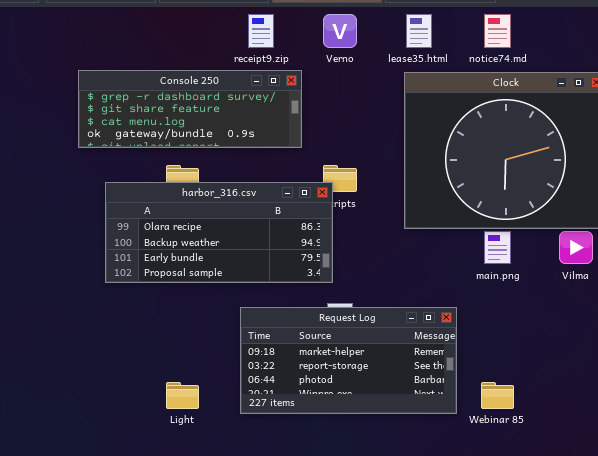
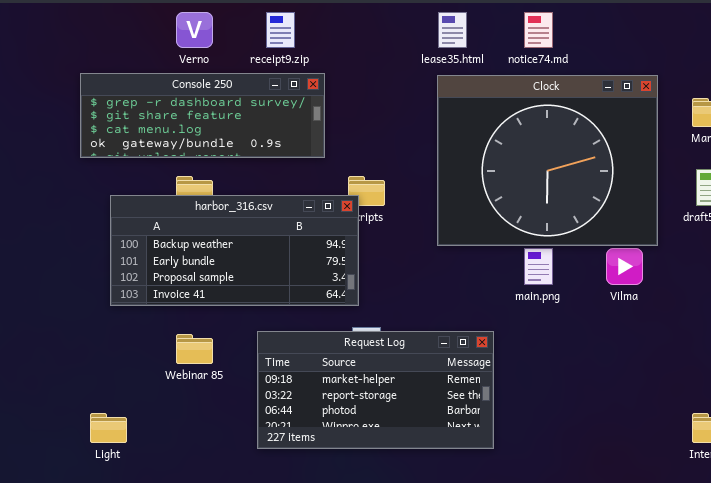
Verno: [323,14,357,48] -> [176,12,213,48], moved
harbor_316.csv: [105,182,333,283] -> [110,195,359,306], scrolled down 1 row
Light: [166,382,199,409] -> [90,413,127,443], moved
Webinar 85: [481,382,514,409] -> [176,334,213,364], moved

